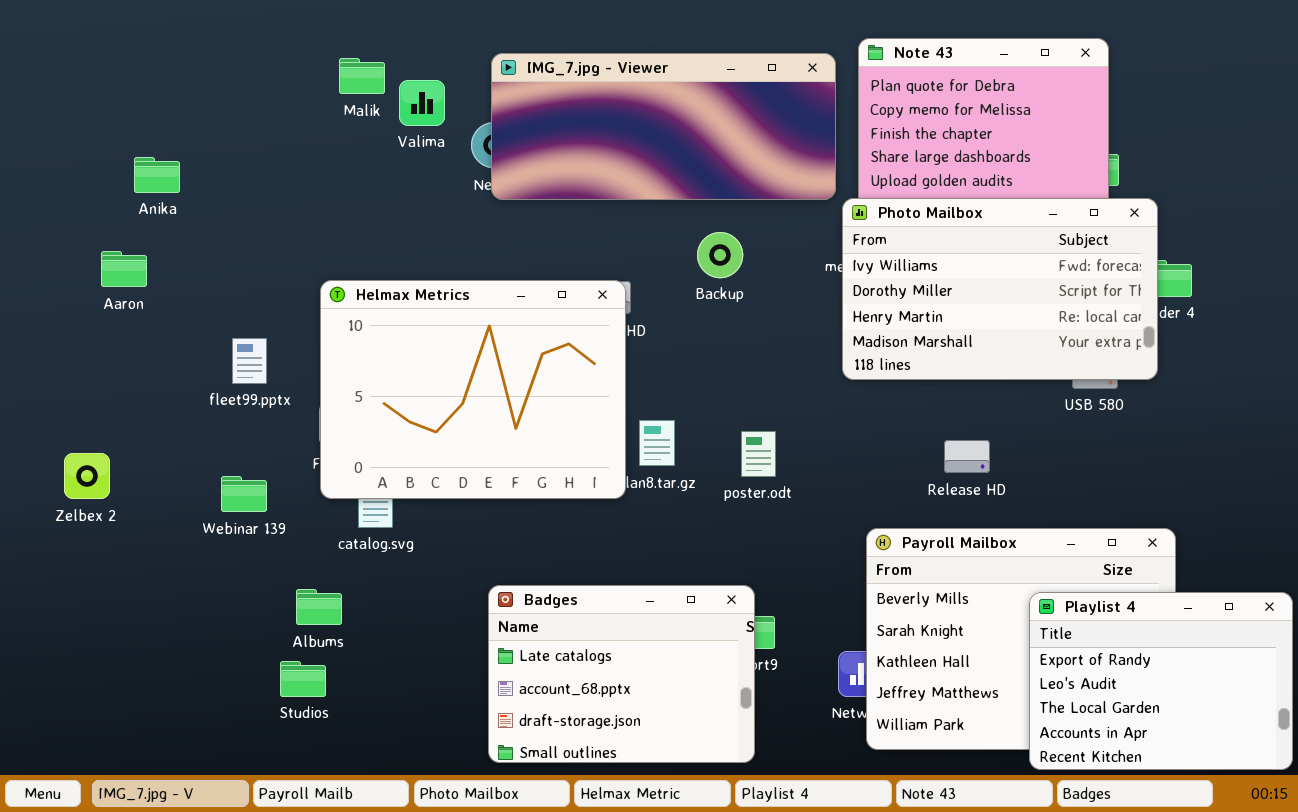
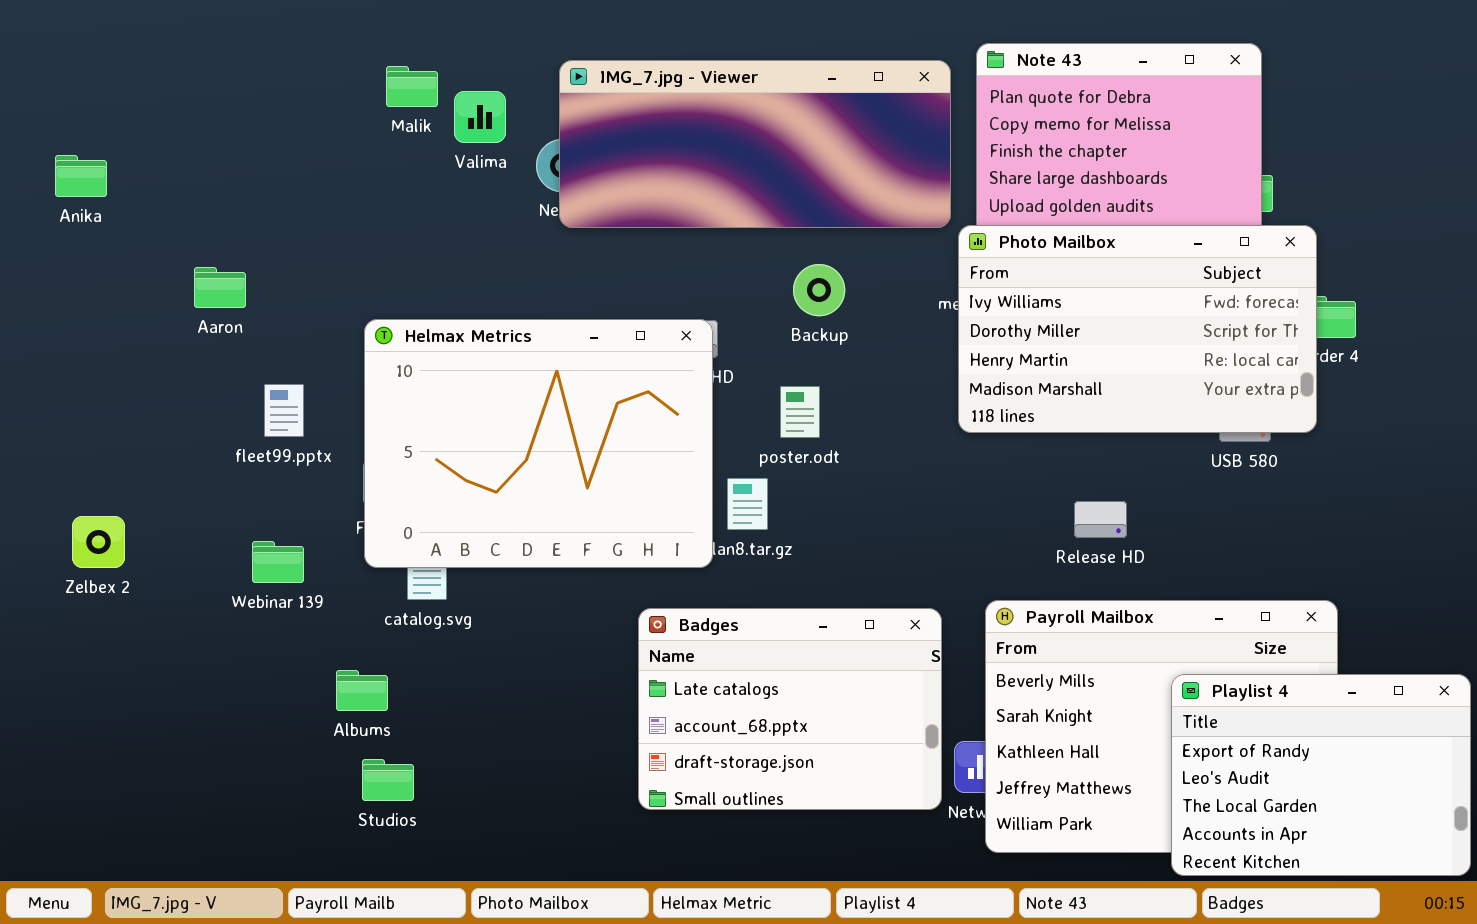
Anika: [134,157,180,193] -> [55,155,107,197], moved
Aaron: [101,251,147,287] -> [194,267,246,308], moved
poster.odt: [741,431,776,477] -> [780,386,820,438], moved
Badges: [488,585,755,763] -> [638,608,942,810], moved
Studios: [280,661,326,697] -> [362,759,414,801], moved

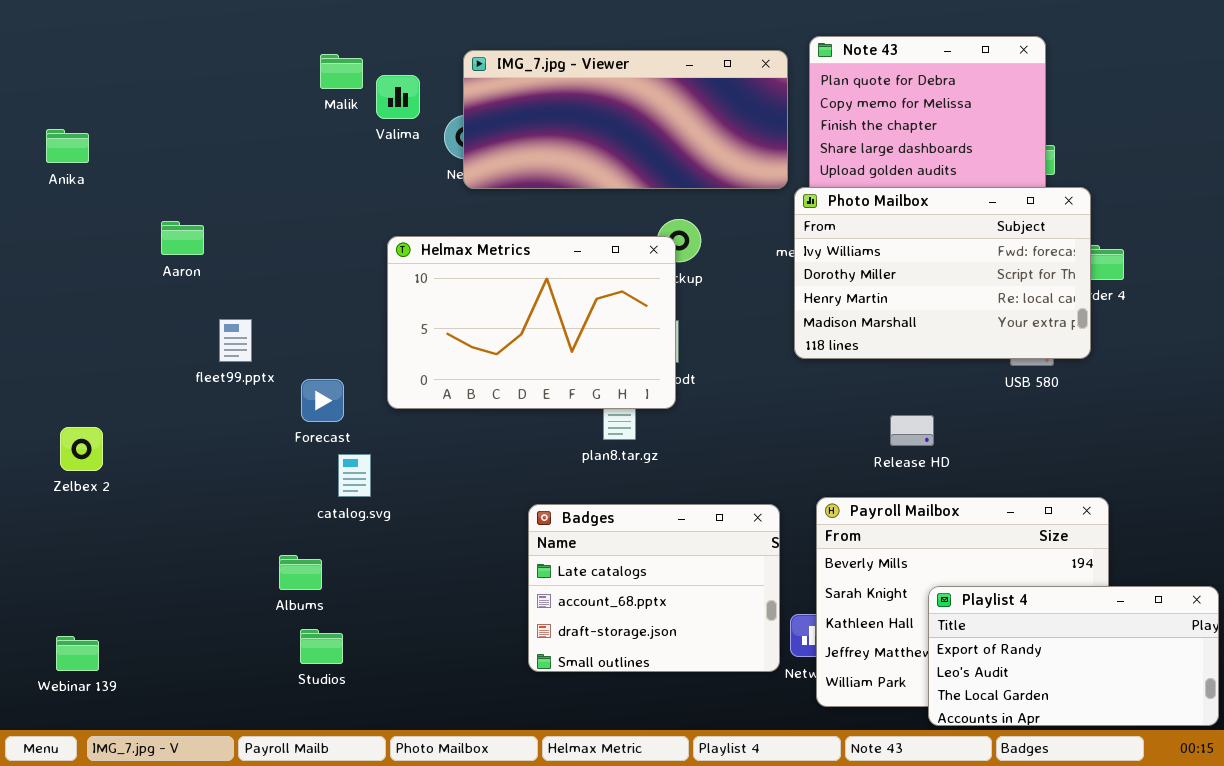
Helmax Metrics: [364,319,713,568] -> [387,236,676,409], moved, resized
Webinar 139: [252,541,304,583] -> [56,636,99,671], moved
Playlist 4: [1171,674,1471,876] -> [928,586,1219,726], resized

